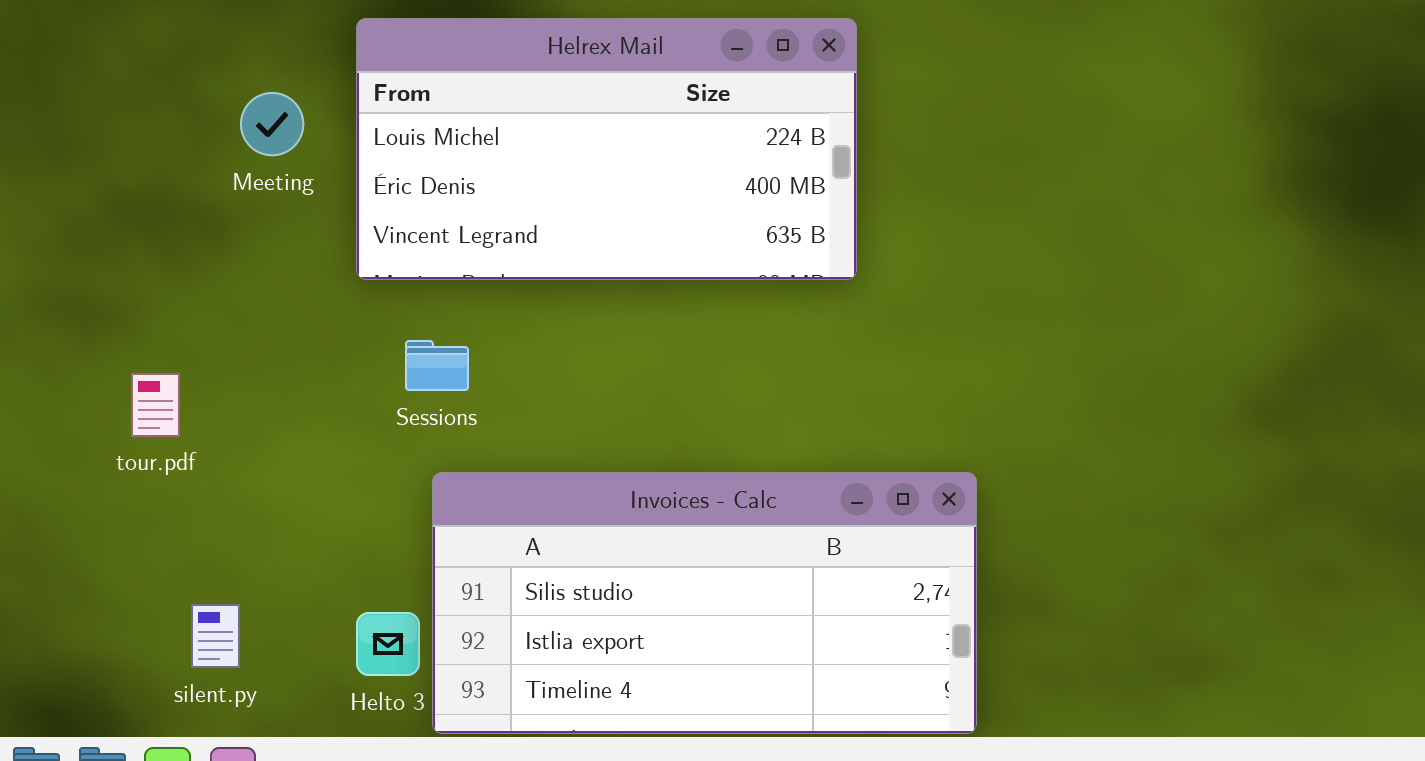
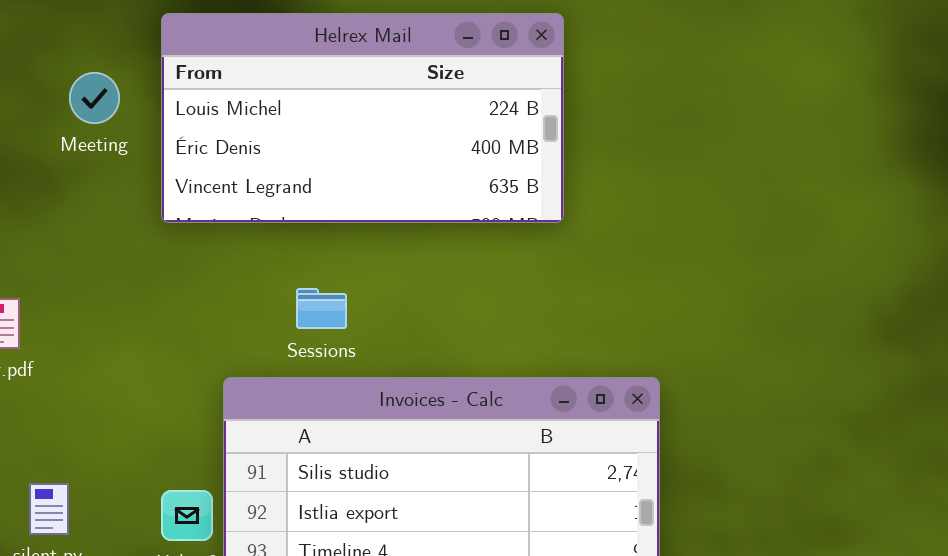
Sessions: [405,340,469,391] -> [296,288,347,329], moved

